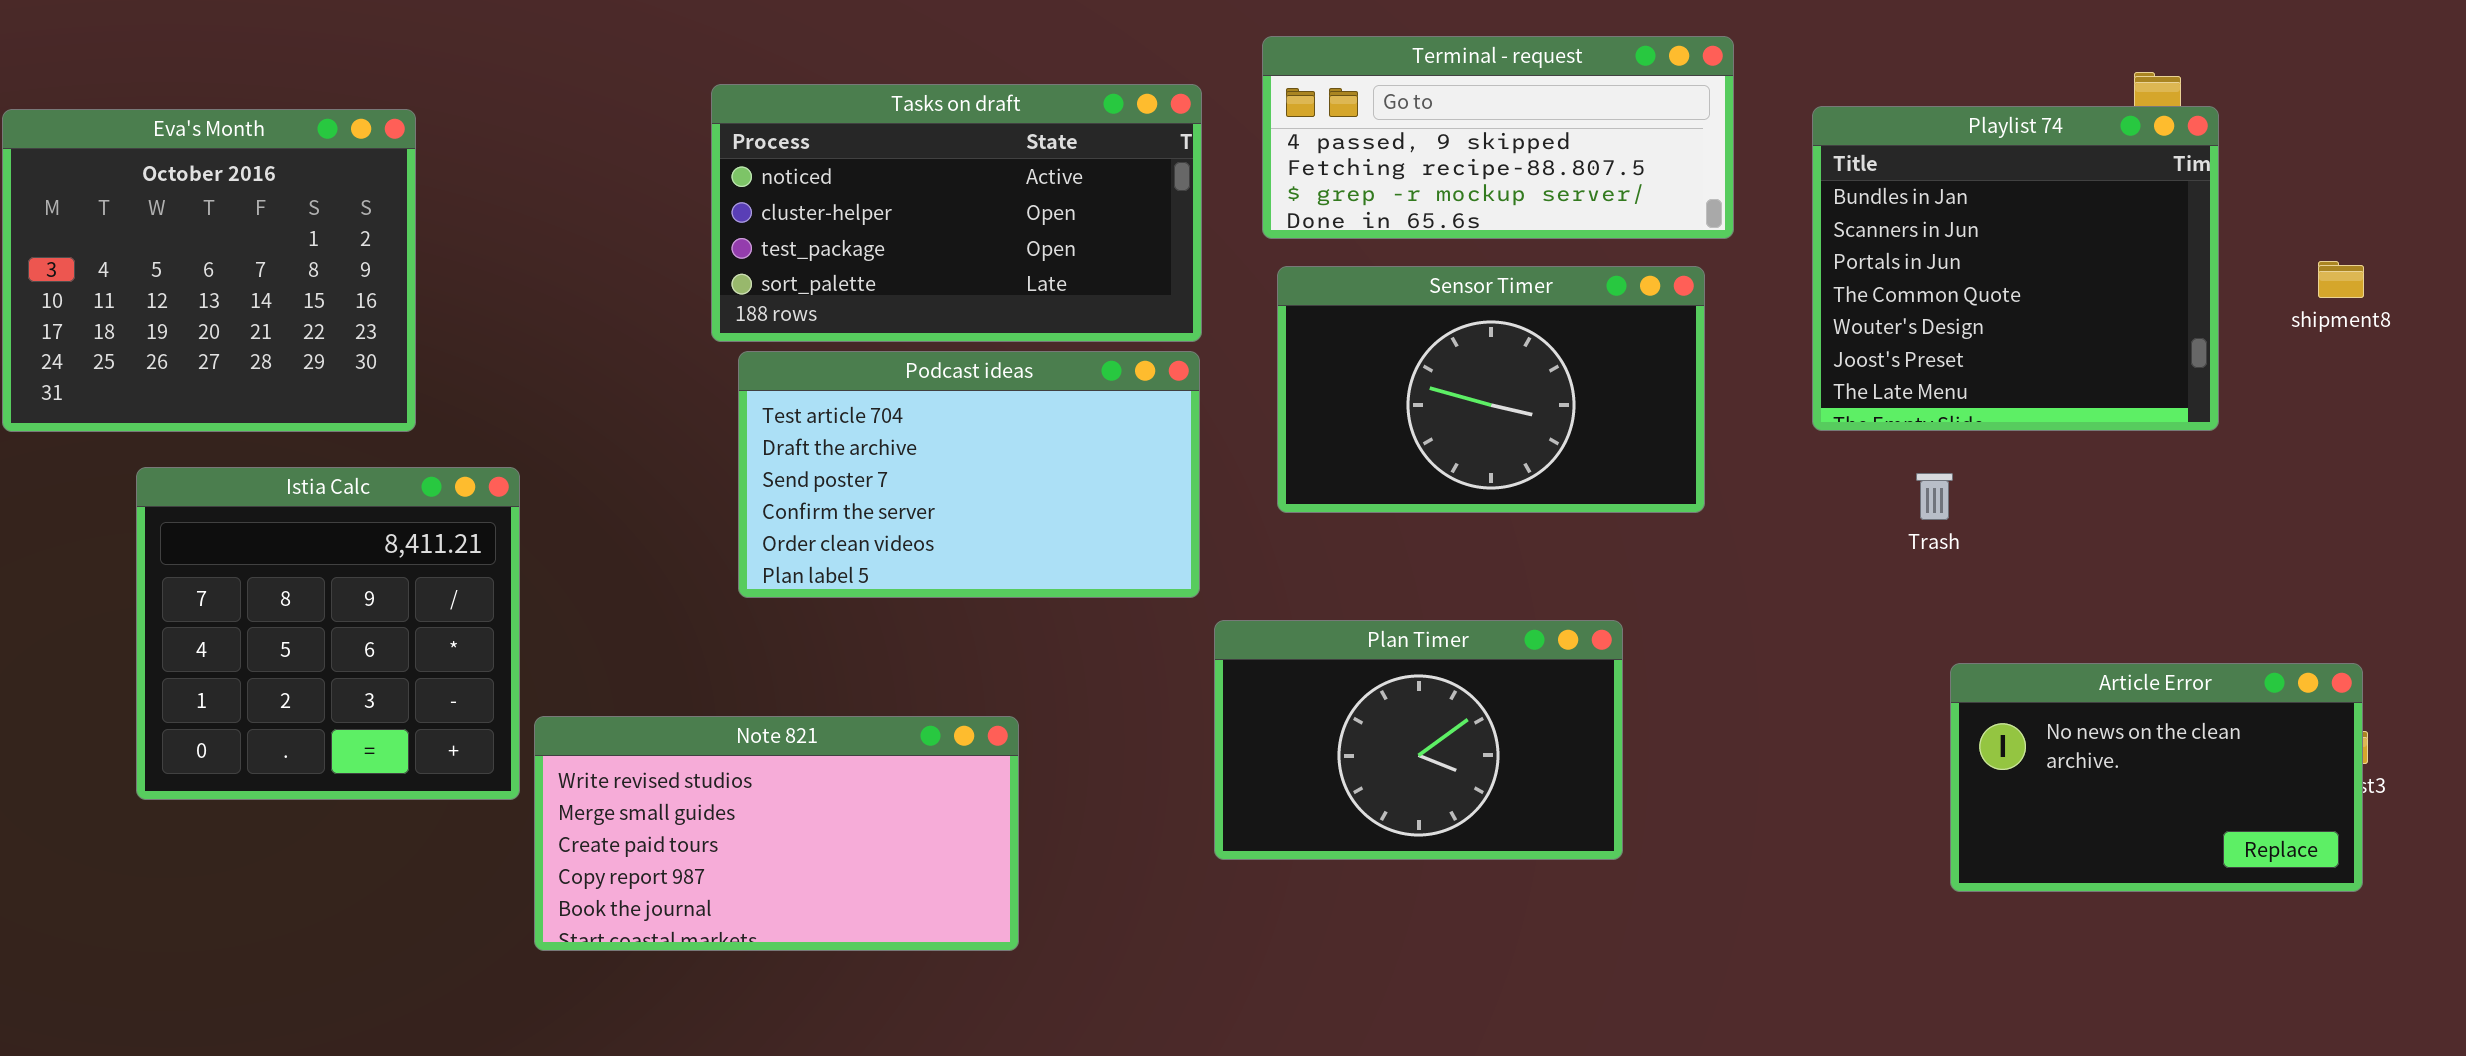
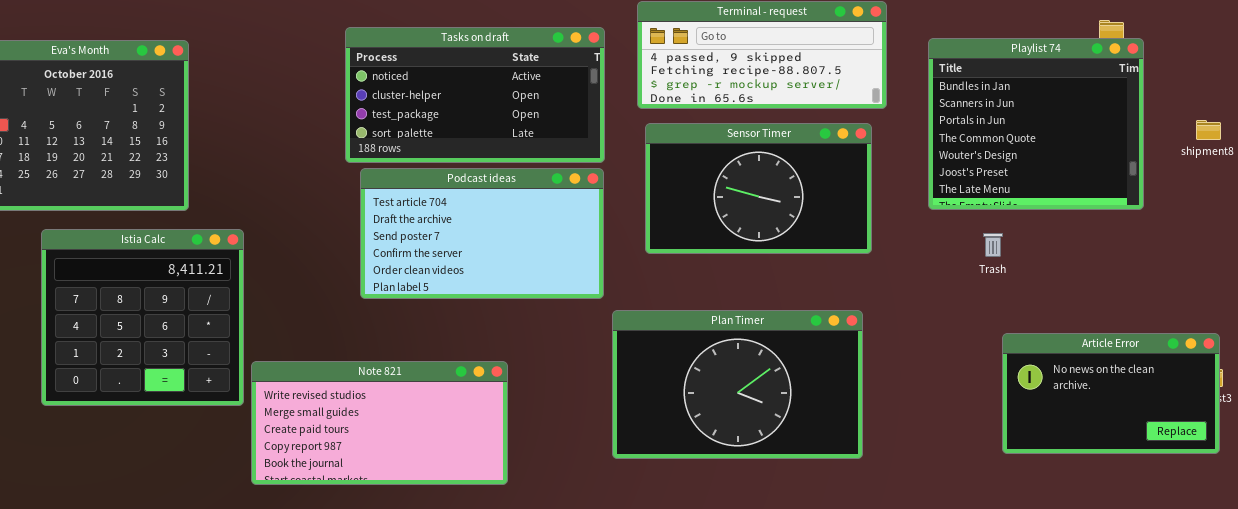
Plan Timer: [1214,620,1623,860] -> [612,310,863,459], resized

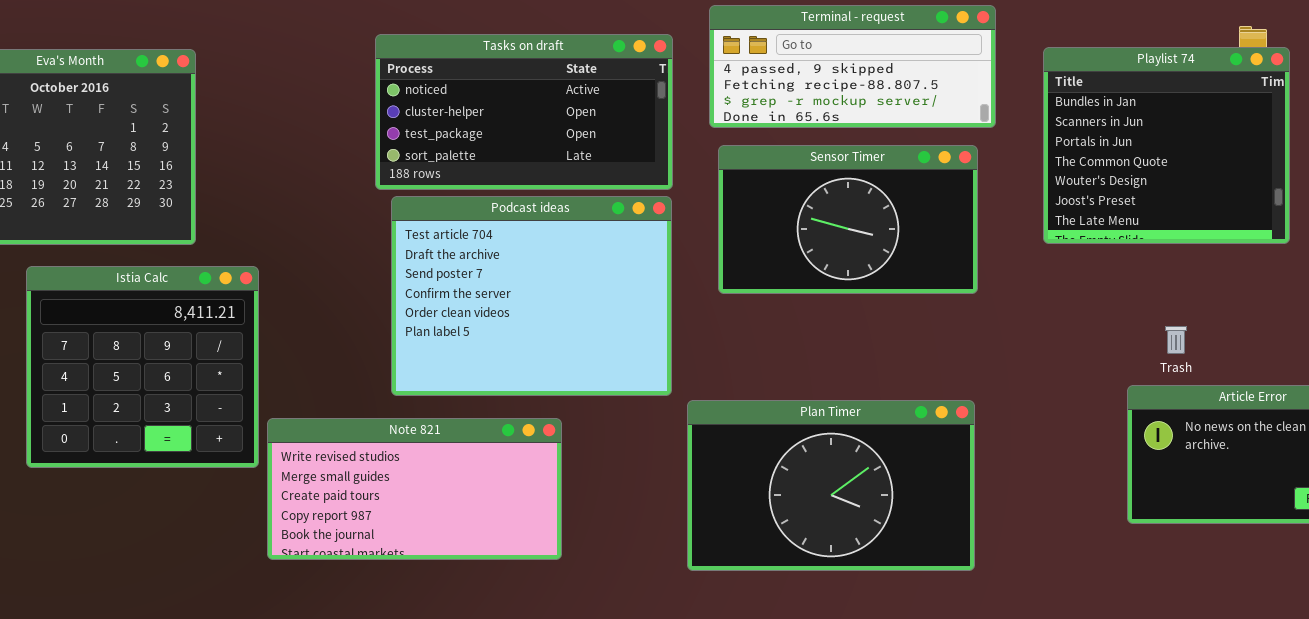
Podcast ideas: [360,168,604,299] -> [391,196,672,396], resized
Trash: [983,233,1003,257] -> [1165,326,1187,354], moved
Plan Timer: [612,310,863,459] -> [687,400,975,571], moved

